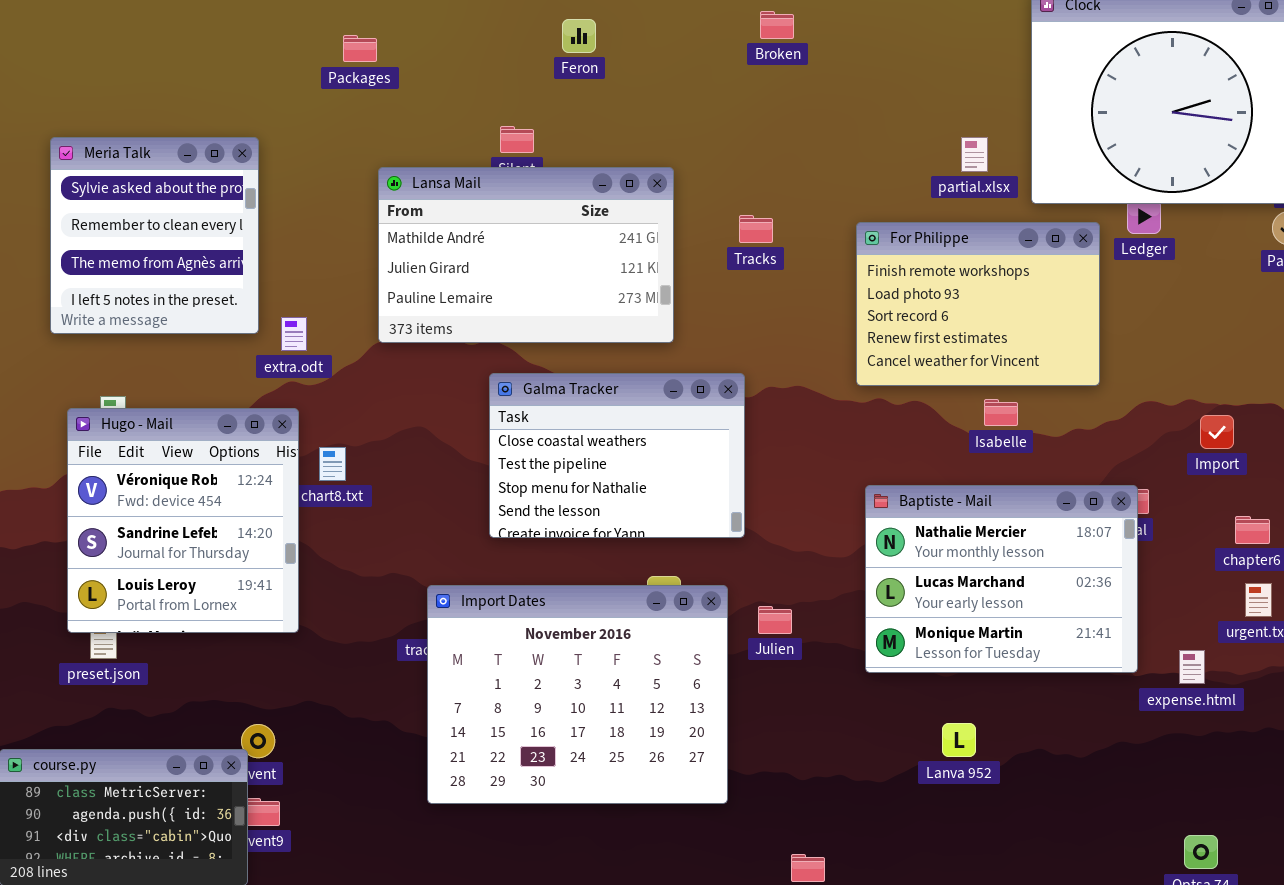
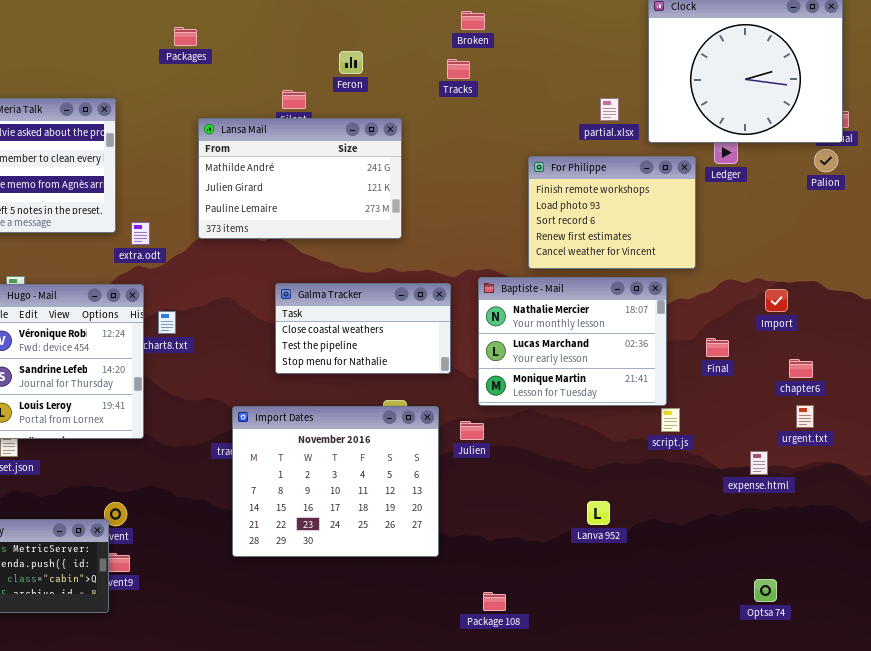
Feron: [562,19,596,53] -> [339,51,363,74], moved
Tracks: [739,215,773,243] -> [447,59,470,79], moved
Galma Tracker: [489,373,745,538] -> [275,283,451,374], resized
Baptiste - Mail: [865,485,1138,673] -> [478,277,667,406], moved

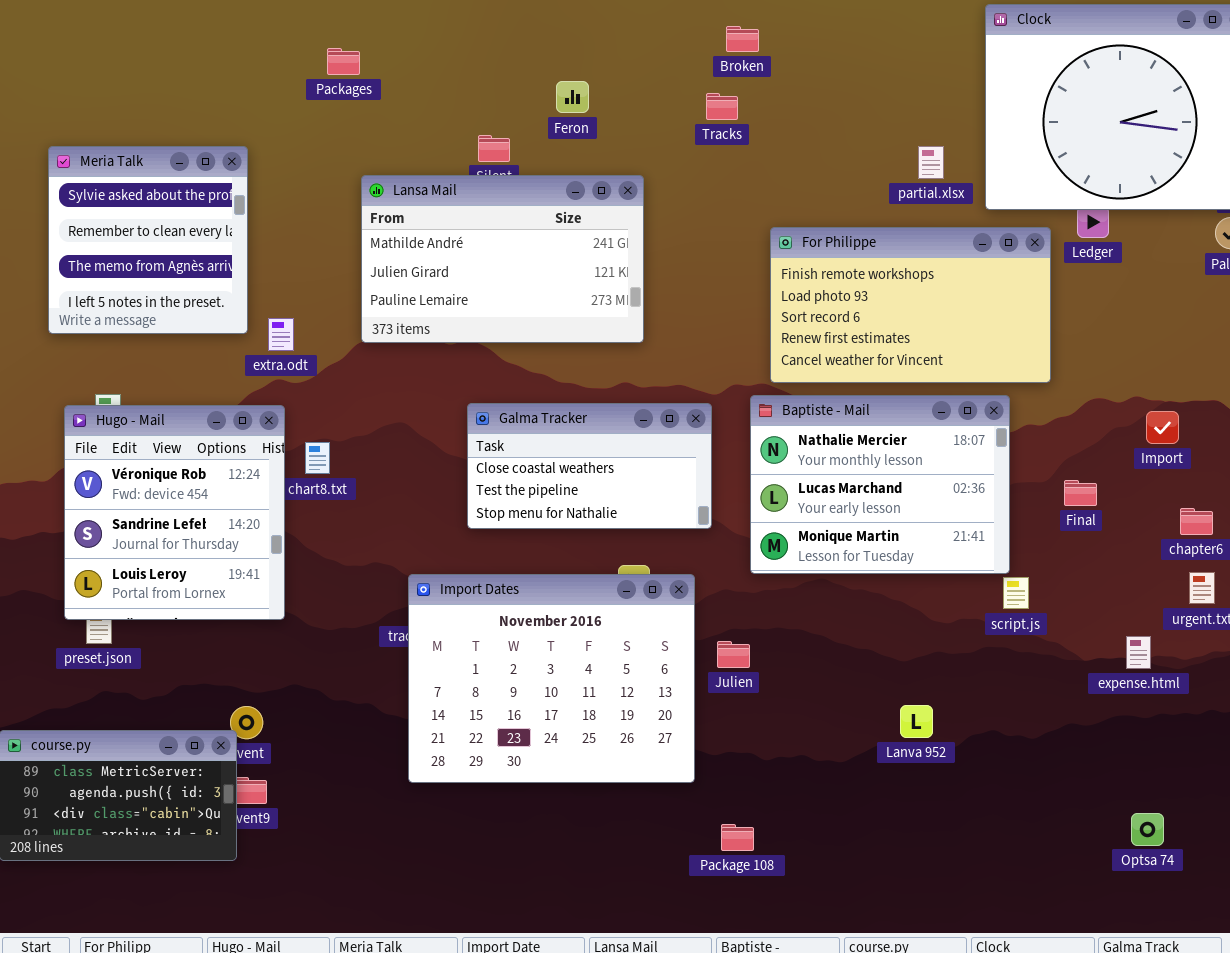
For Philippe: [528,156,696,269] -> [770,227,1051,383], resized
Julien: [460,421,484,440] -> [717,641,750,668], moved
Package 108: [483,592,506,611] -> [721,824,754,851], moved

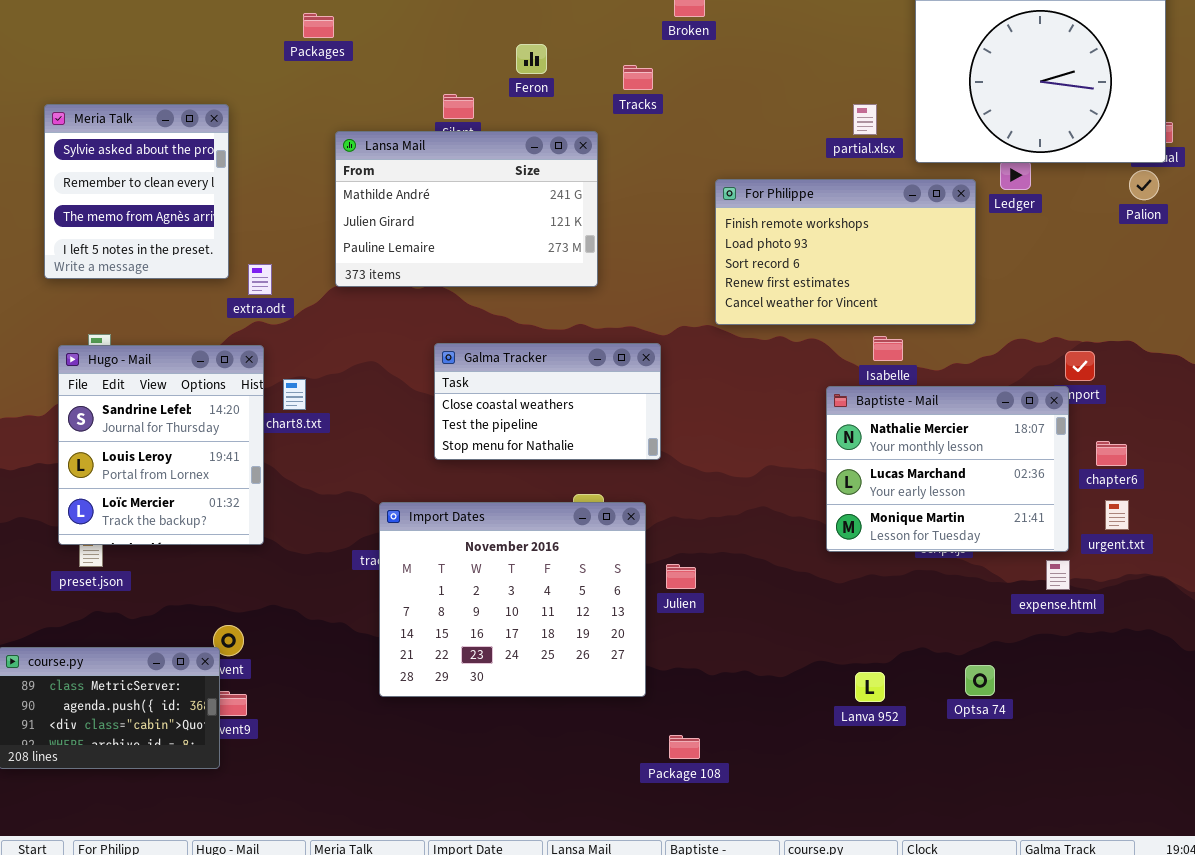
Tracks: [706,93,738,120] -> [623,65,653,90], moved
Baptiste - Mail: [750,395,1010,574] -> [826,386,1069,552], moved
Hugo - Mail: [64,405,285,620] -> [58,345,264,545], scrolled down 1 row
Lanva 952: [900,705,933,738] -> [855,672,885,702], moved
Optsa 74: [1131,813,1164,846] -> [965,665,995,696], moved

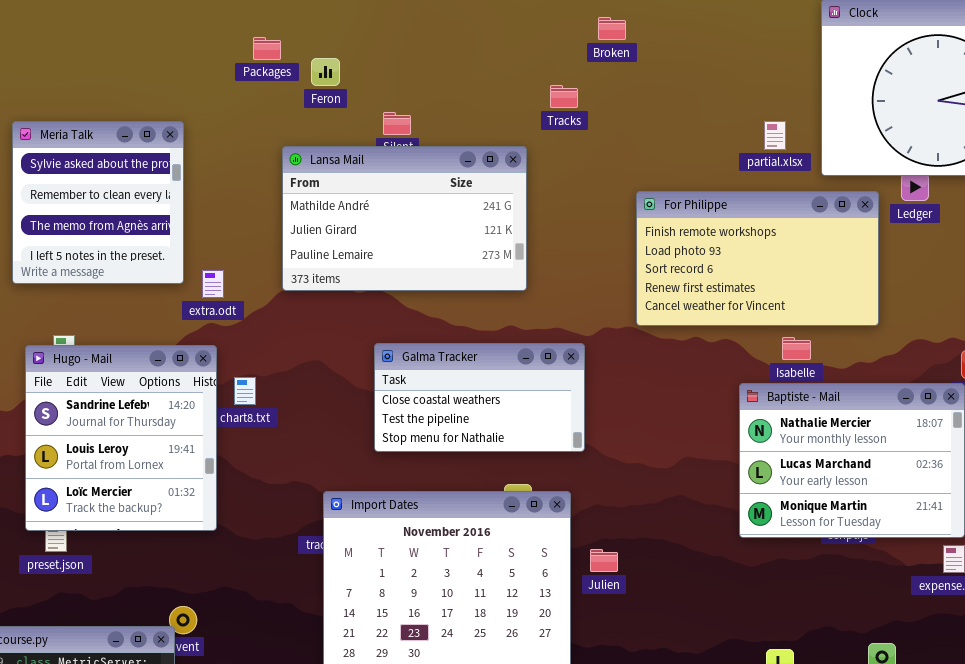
Feron: [516,44,547,74] -> [311,58,340,86], moved

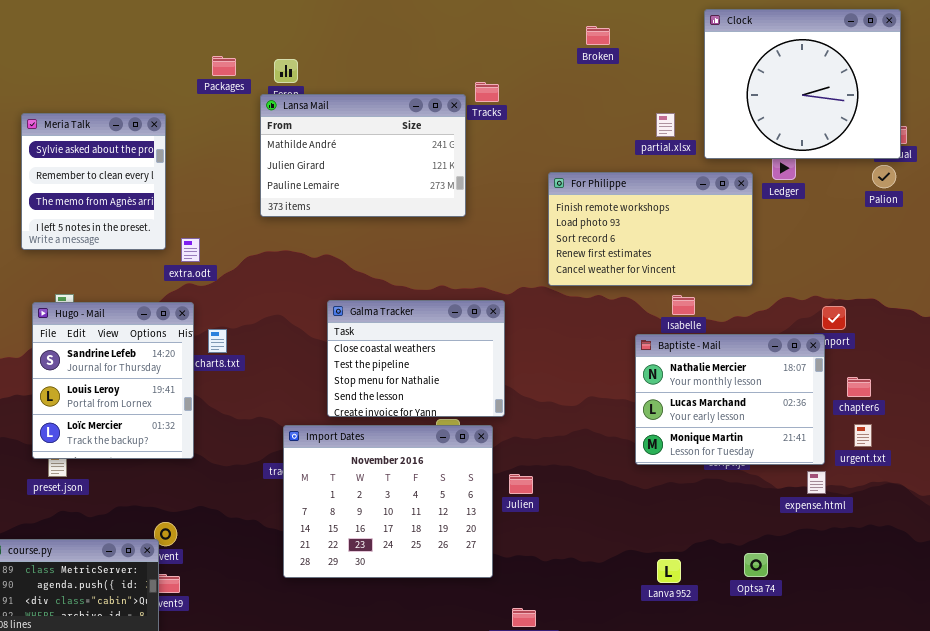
Broken: [598,17,626,40] -> [586,26,610,45], moved
Packages: [253,37,281,60] -> [212,56,236,76], moved
Lansa Mail: [282,146,527,291] -> [260,94,466,217], moved
Galma Tracker: [374,343,585,452] -> [327,300,505,417], resized

